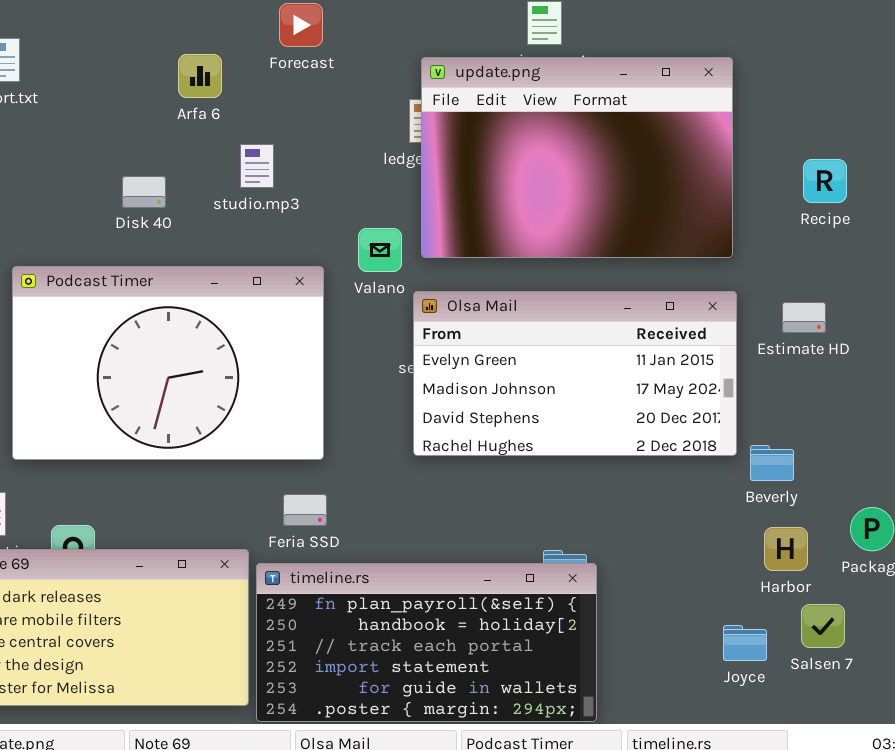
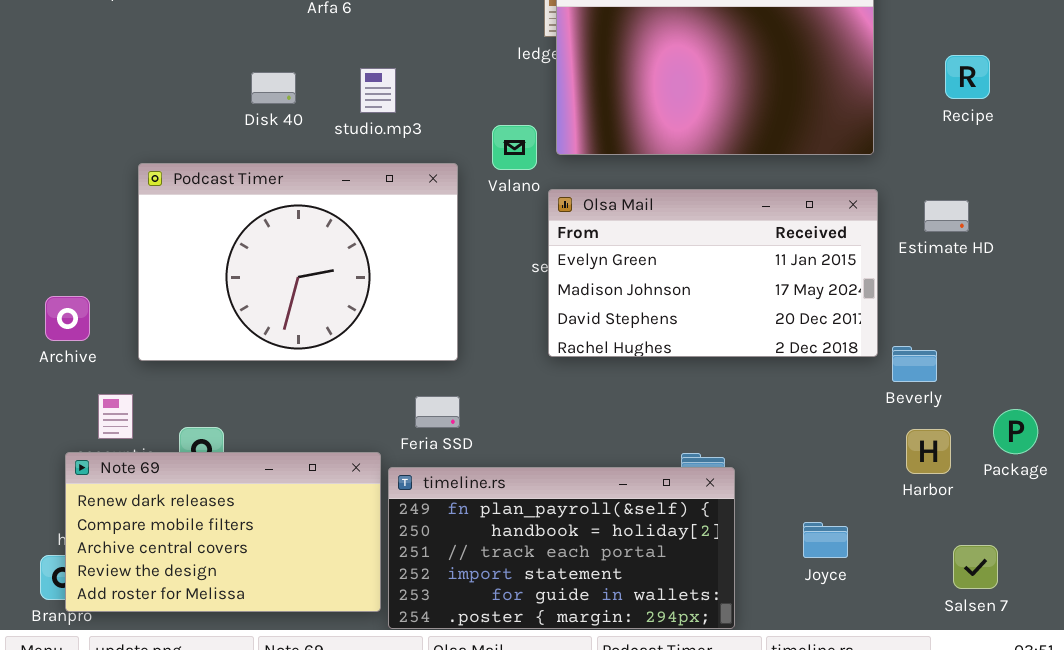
studio.mp3: [240,144,274,188] -> [360,68,396,113], moved
Salsen 7: [801,604,845,648] -> [953,545,998,589], moved
Joyce: [723,625,767,661] -> [803,522,848,558], moved

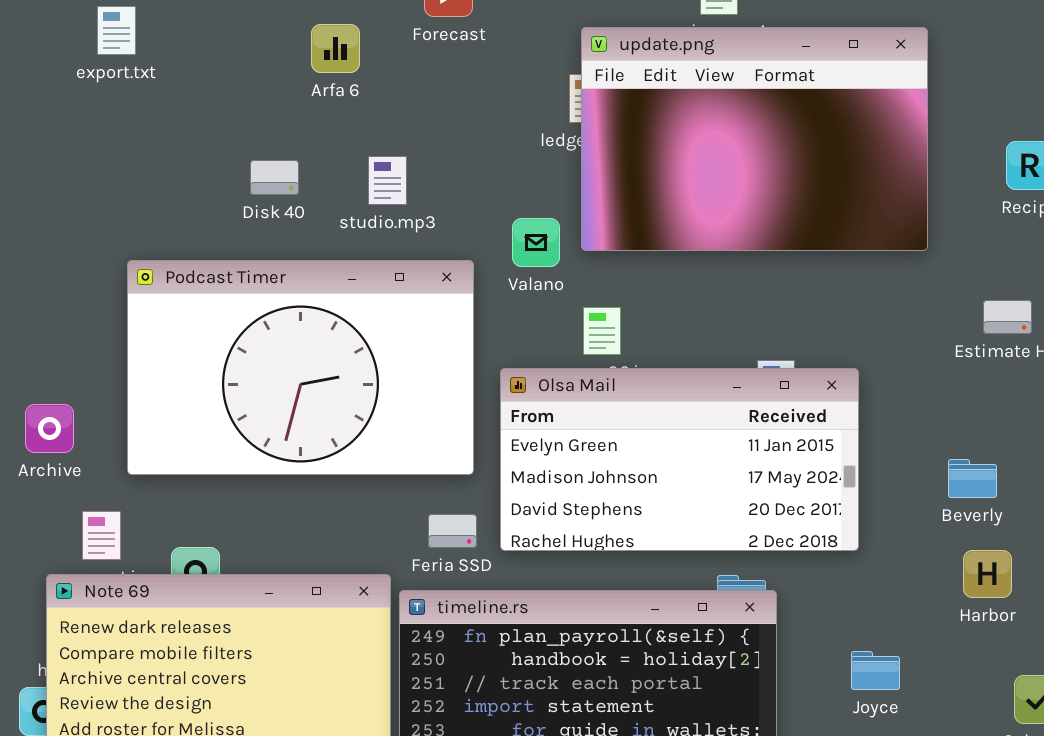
Olsa Mail: [548,189,878,357] -> [500,368,859,551], moved

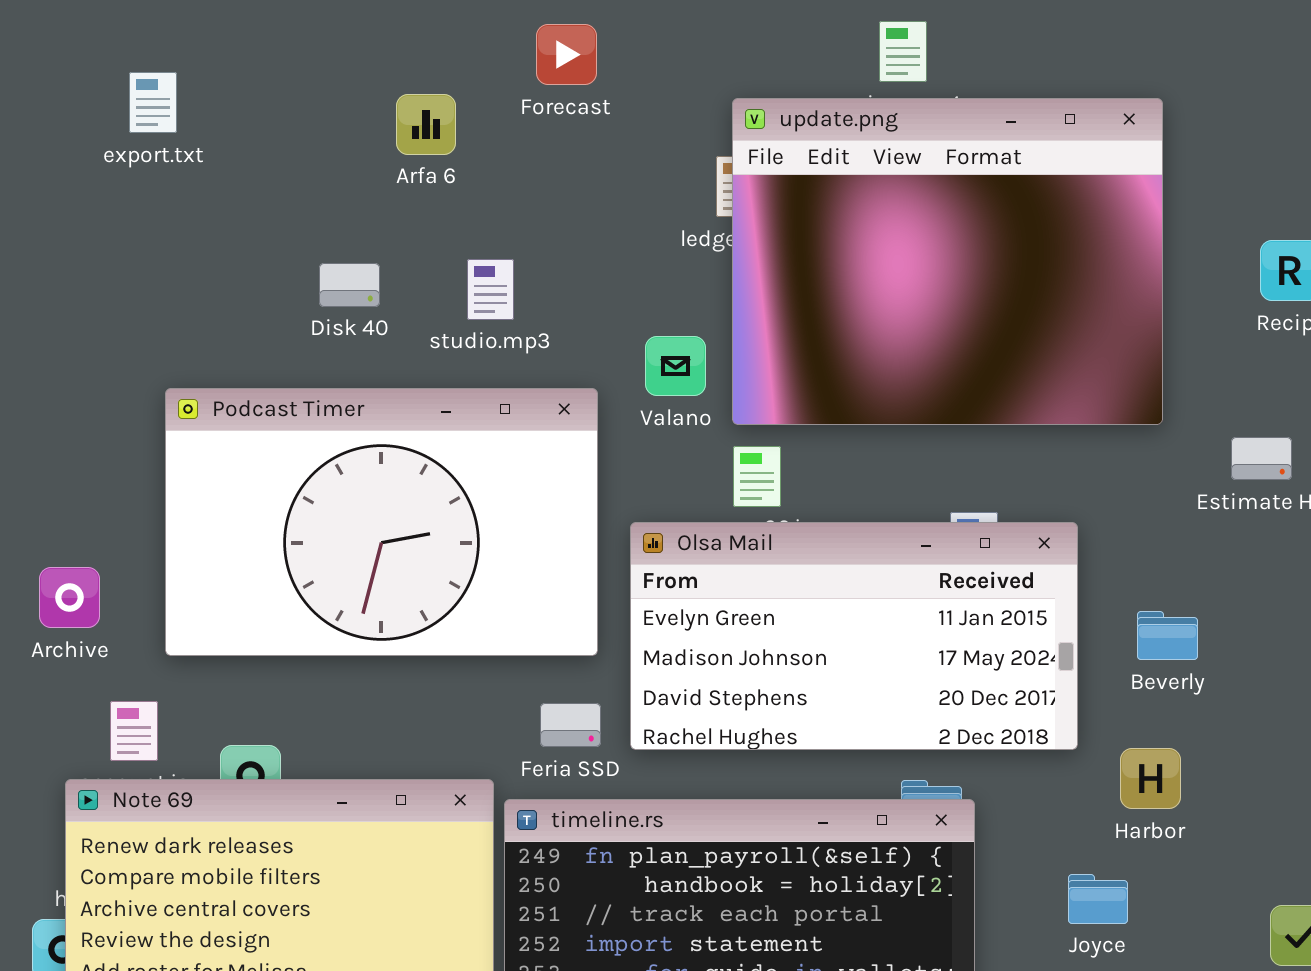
update.png: [581,27,928,251] -> [732,98,1163,425], resized
Beverly: [948,459,997,498] -> [1137,611,1198,660], moved
Harbor: [963,550,1012,598] -> [1120,748,1181,809], moved

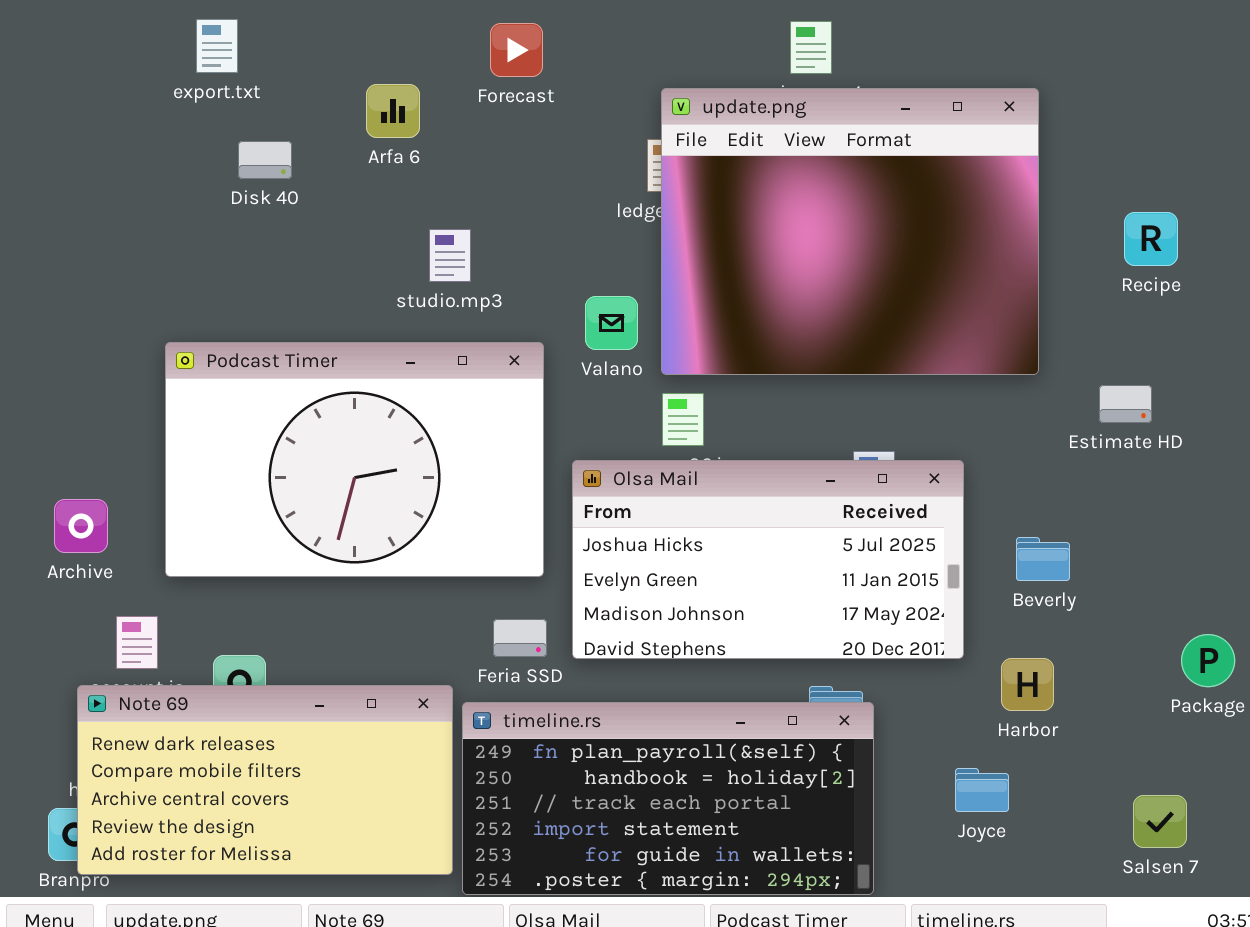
export.txt: [129,72,177,133] -> [196,19,238,73], moved
Disk 40: [319,263,380,307] -> [238,141,292,179], moved
Olsa Mail: [630,522,1078,750] -> [572,460,964,659], scrolled up 1 row

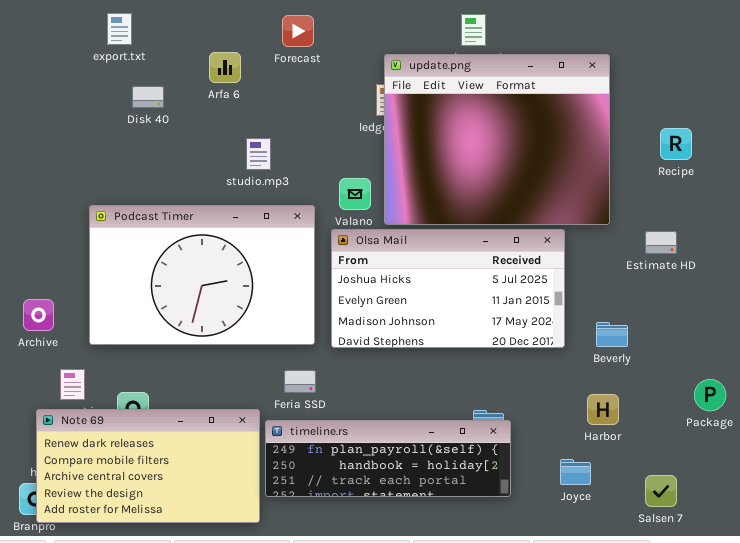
Olsa Mail: [572,460,964,659] -> [331,229,565,348], moved
timeline.rs: [462,702,874,895] -> [265,420,511,497], resized
Salsen 7: [1133,795,1187,848] -> [645,475,677,507], moved

